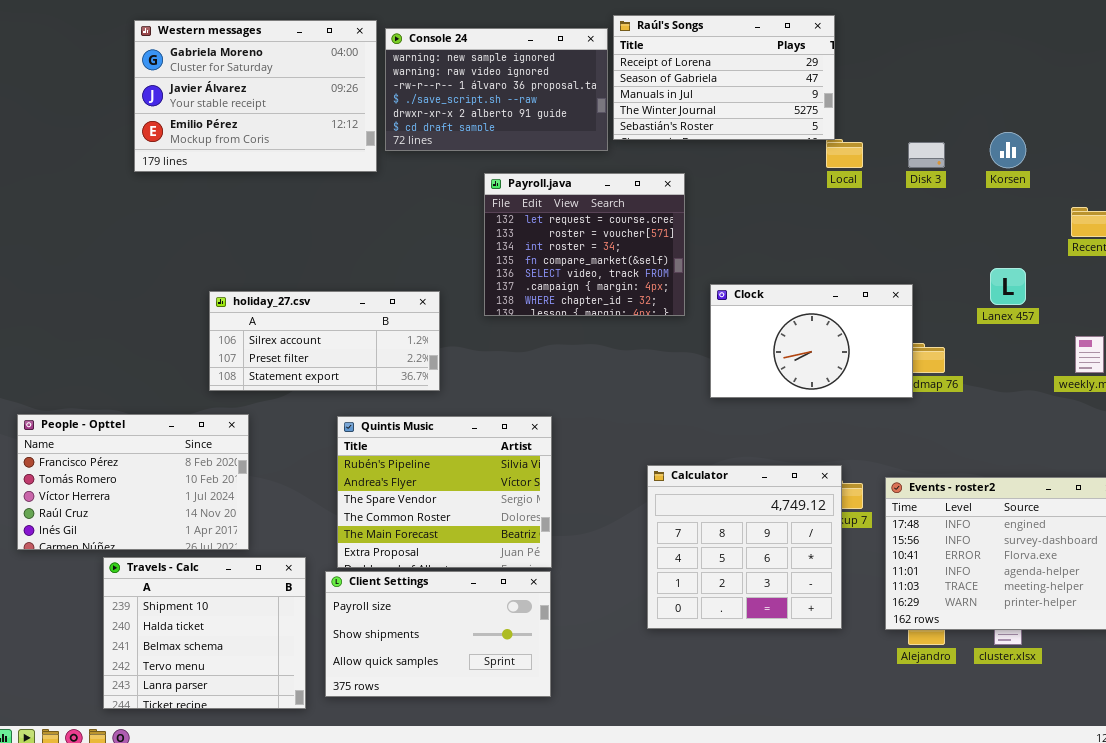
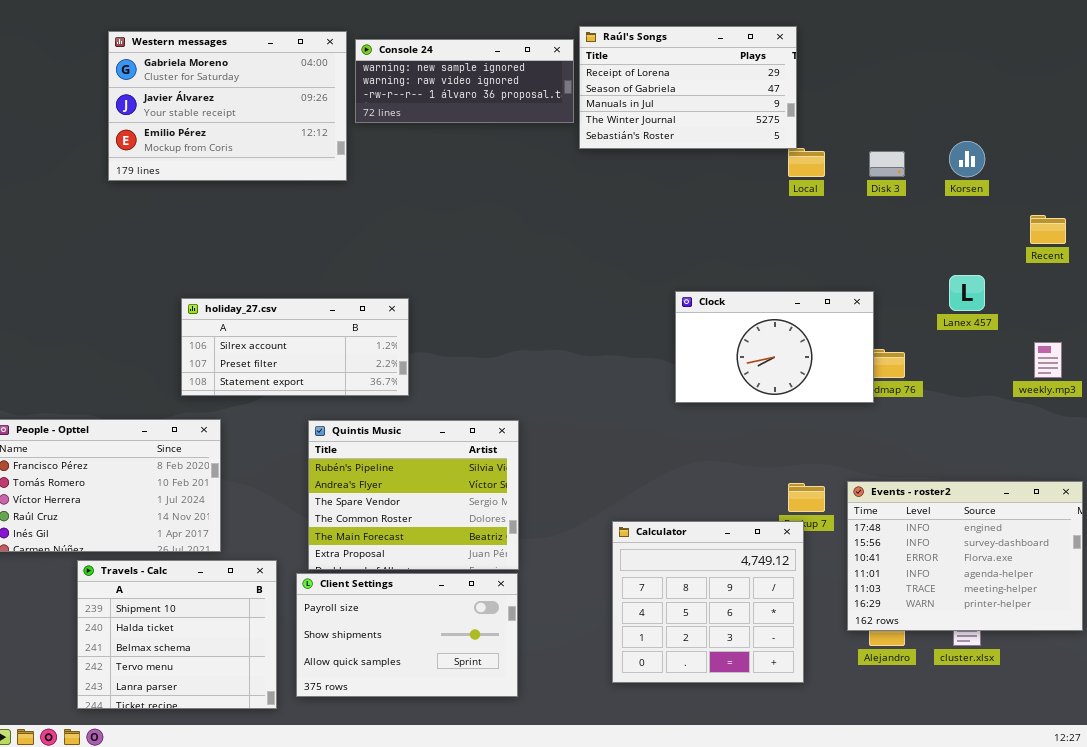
Console 24: [385,28,608,151] -> [355,39,574,123], resized
Payroll.java: [484,173,685,316] -> none, closed
Calculator: [647,465,842,629] -> [612,521,804,683], moved

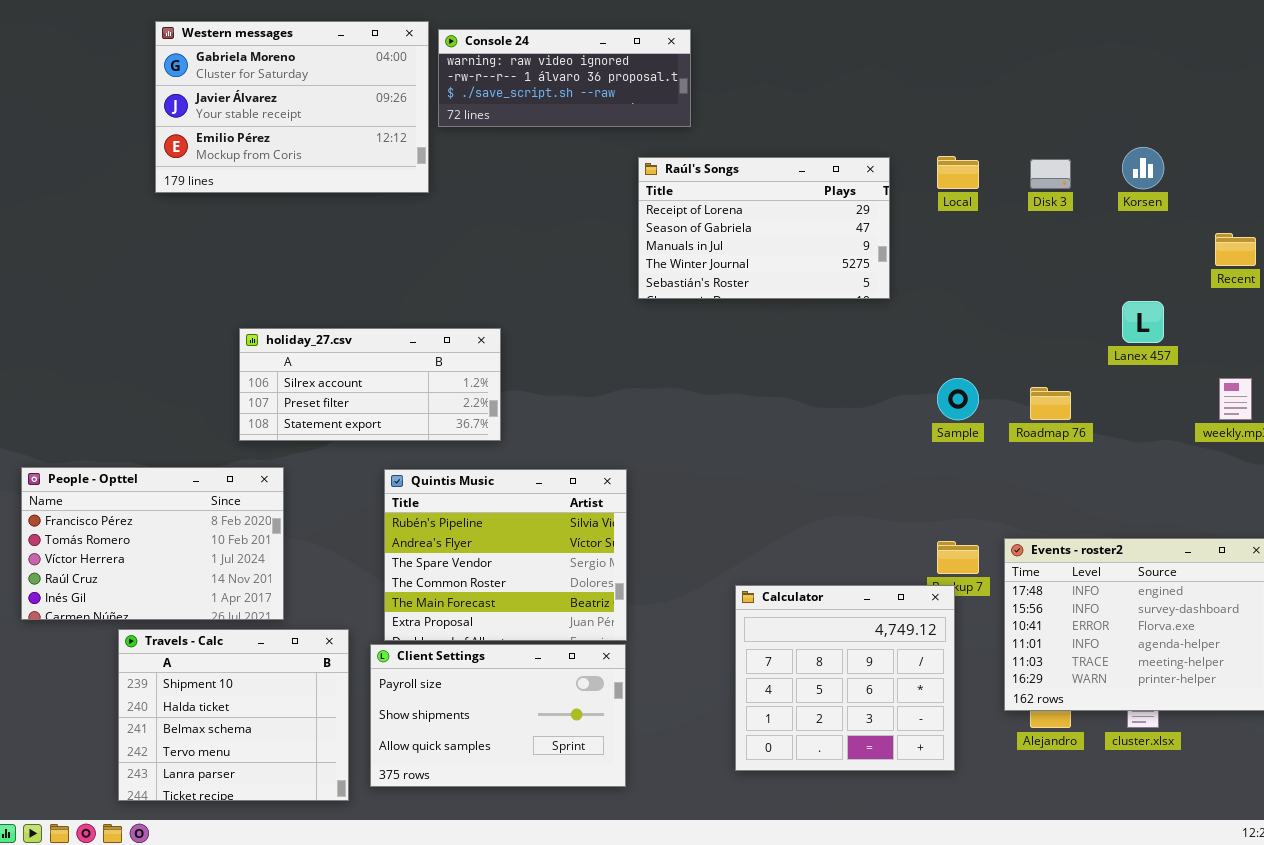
Raúl's Songs: [579,26,797,149] -> [638,157,890,299], moved
Console 24: [355,39,574,123] -> [438,29,691,127], scrolled down 1 row
Clock: [675,291,874,403] -> none, closed

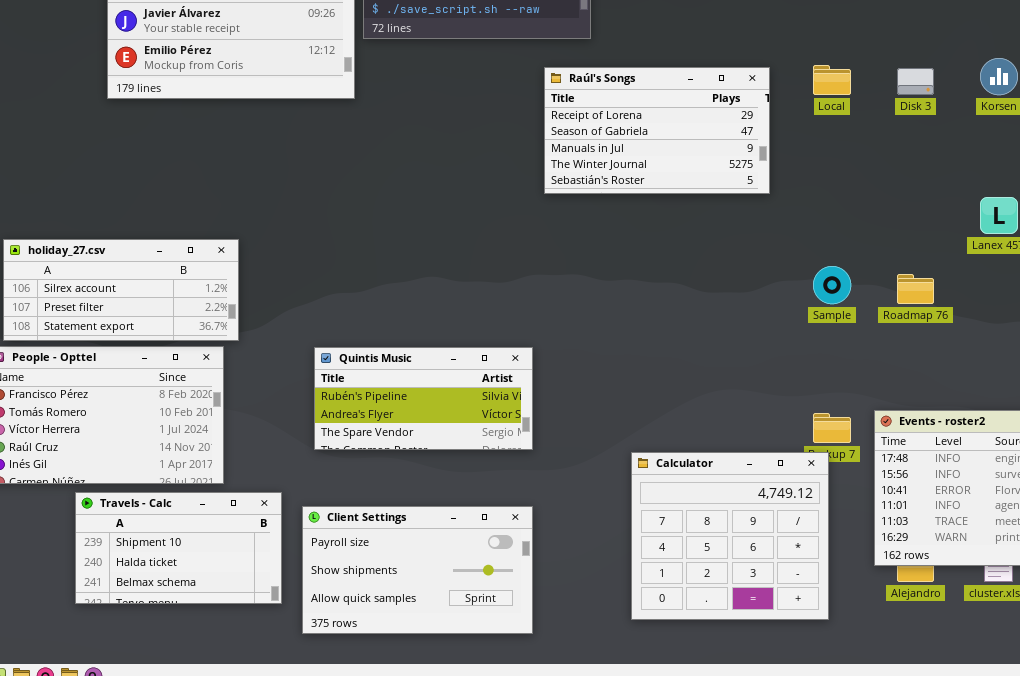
holiday_27.csv: [239,328,501,441] -> [3,239,239,341], moved
Quintis Music: [384,469,627,641] -> [314,347,533,450], resized
Travels - Calc: [118,629,349,801] -> [75,492,282,604], resized

